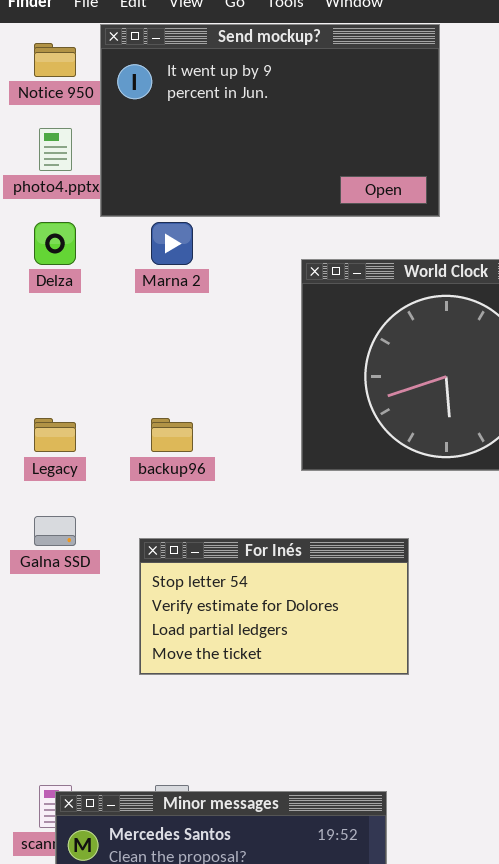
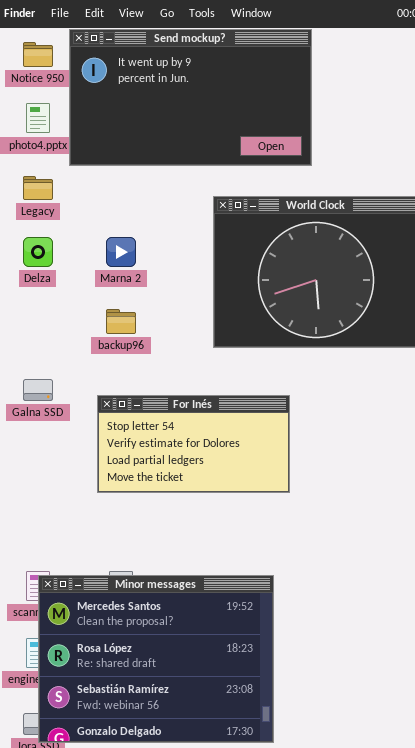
Delza: [34,222,76,265] -> [23,237,53,267], moved
Marna 2: [151,222,193,265] -> [106,237,136,267], moved
Legacy: [34,418,76,452] -> [23,176,53,200], moved

